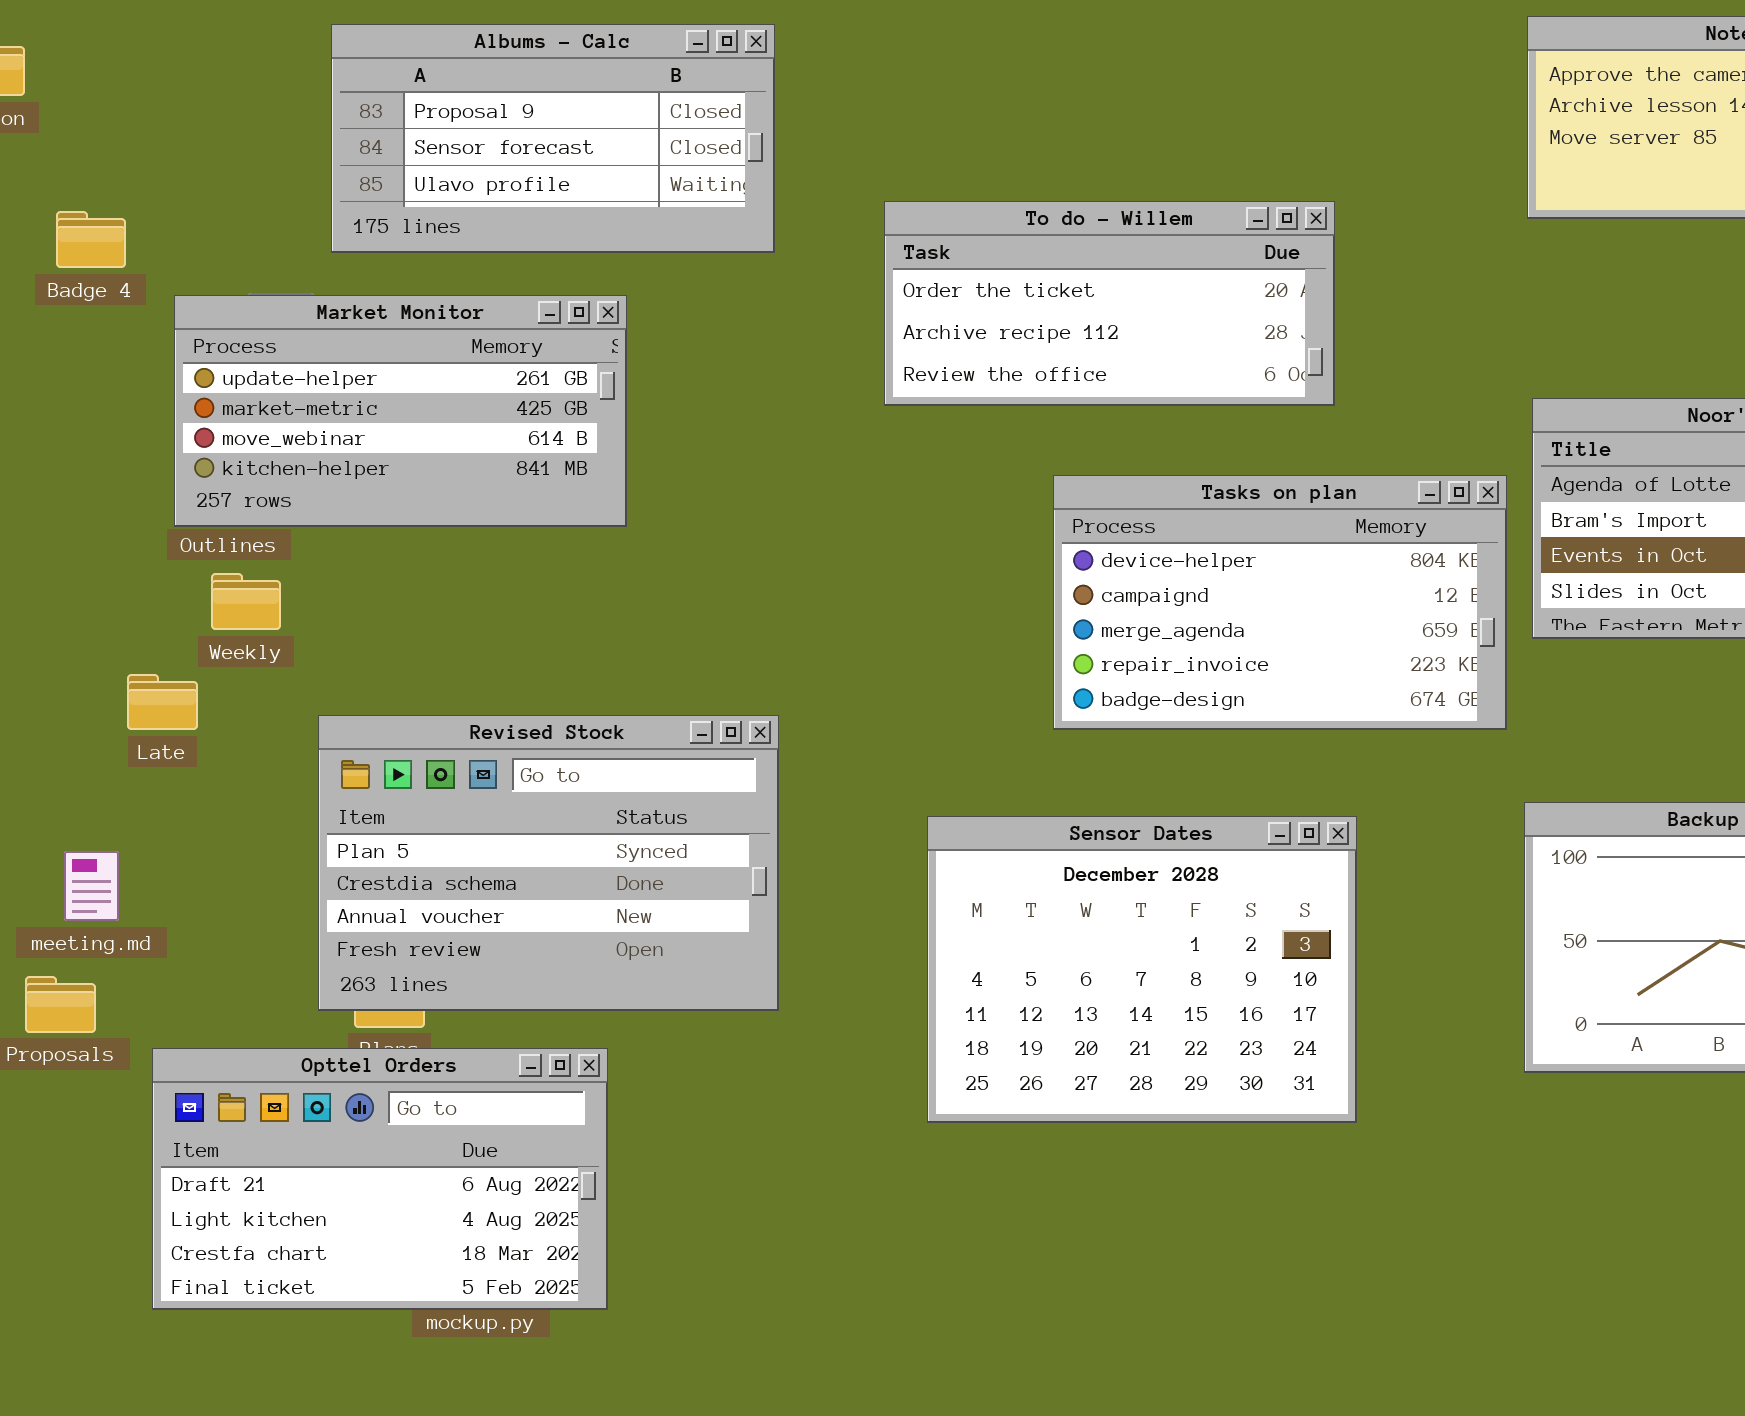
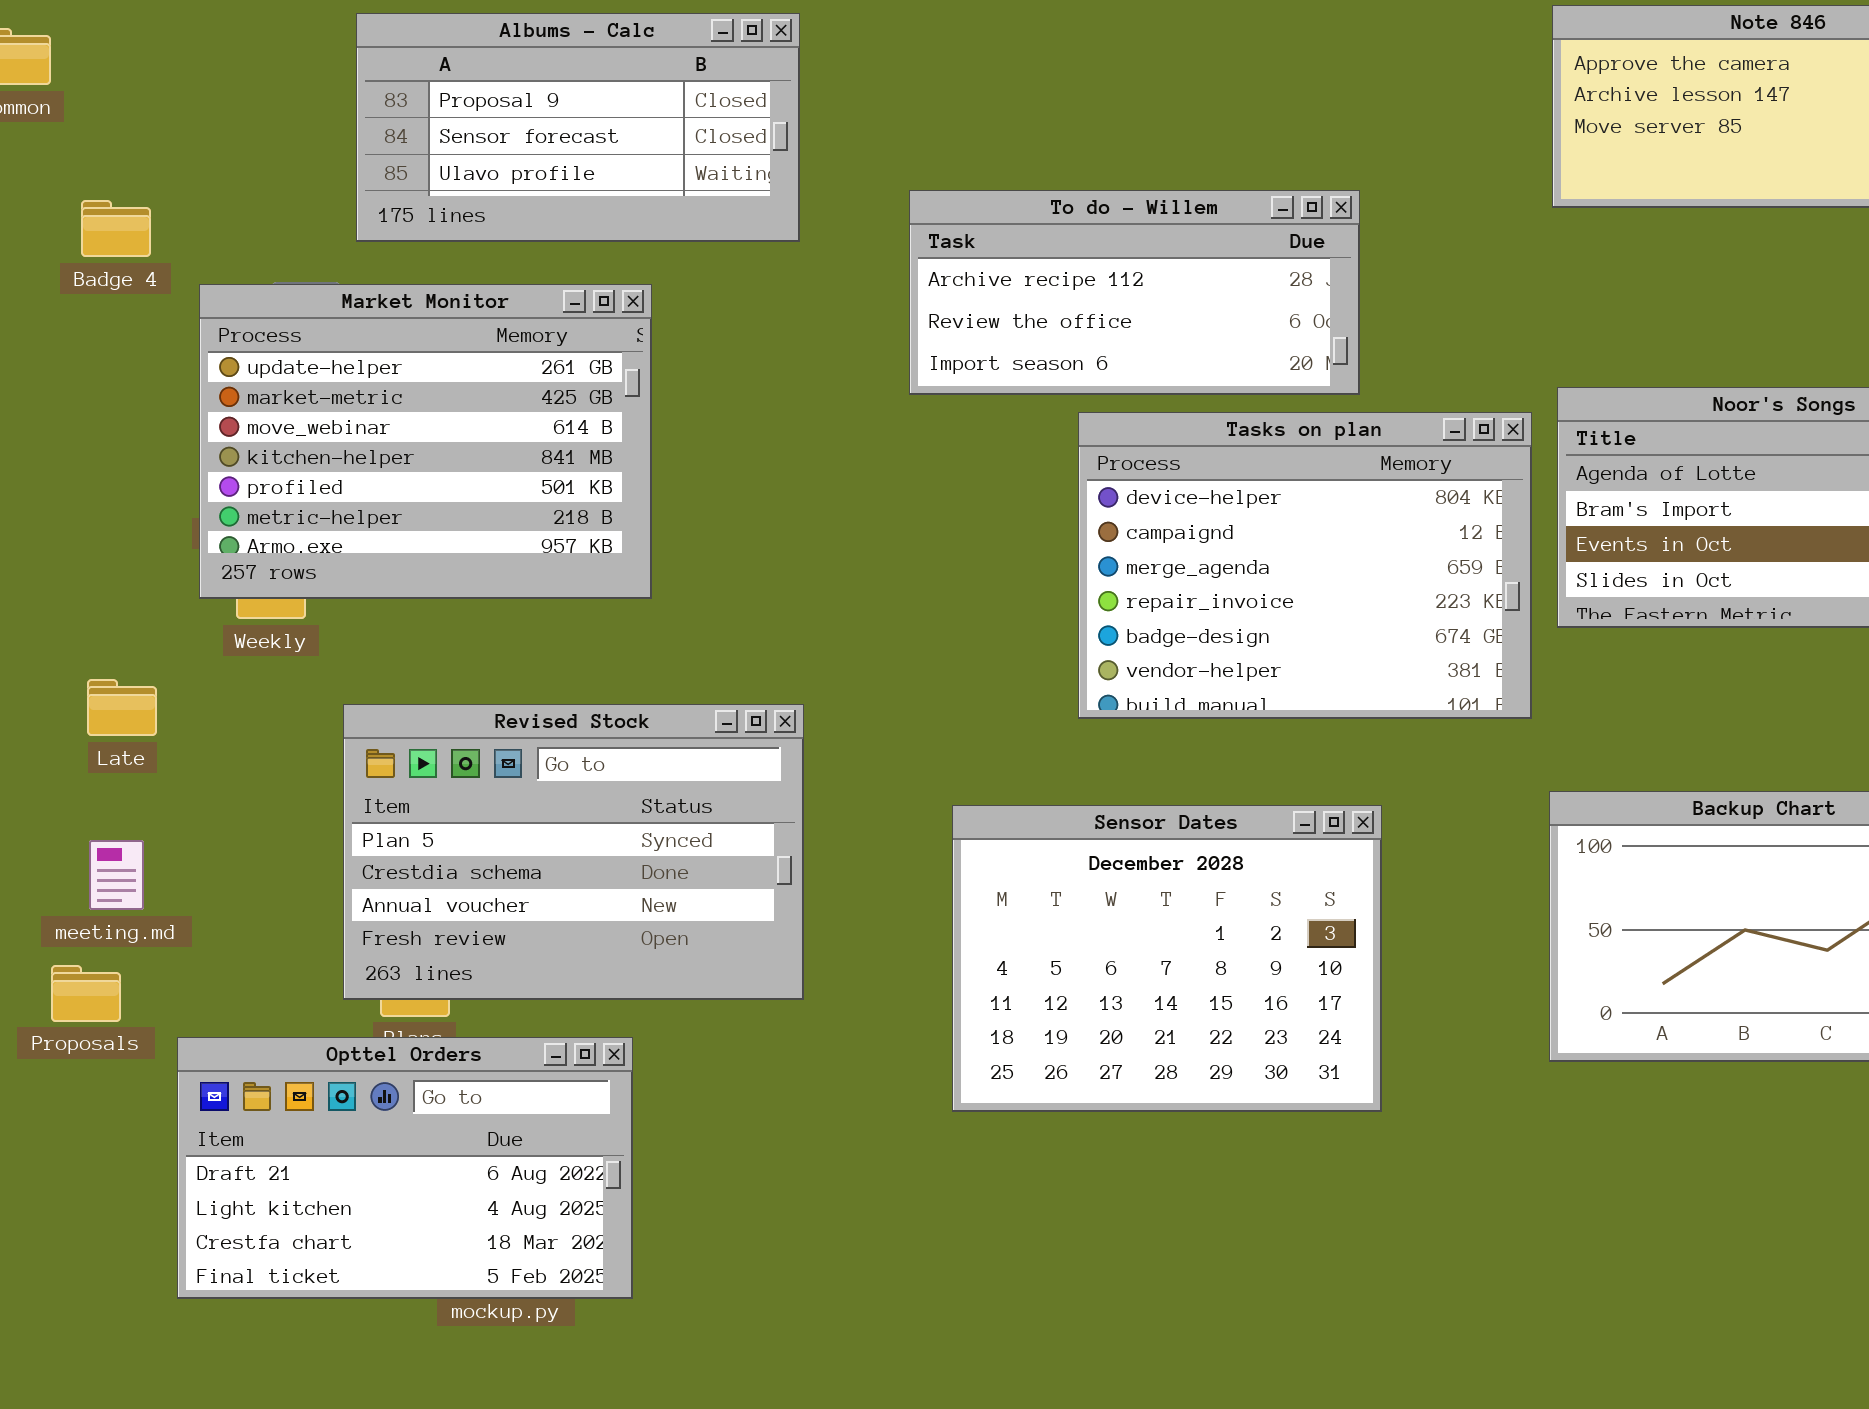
To do - Willem: [884,201,1335,406] -> [909,190,1360,395], scrolled down 1 row
Market Monitor: [174,295,627,527] -> [199,284,652,599], resized
Tasks on plan: [1053,475,1507,730] -> [1078,412,1532,719], resized
Late: [127,674,198,730] -> [87,679,157,736], moved

